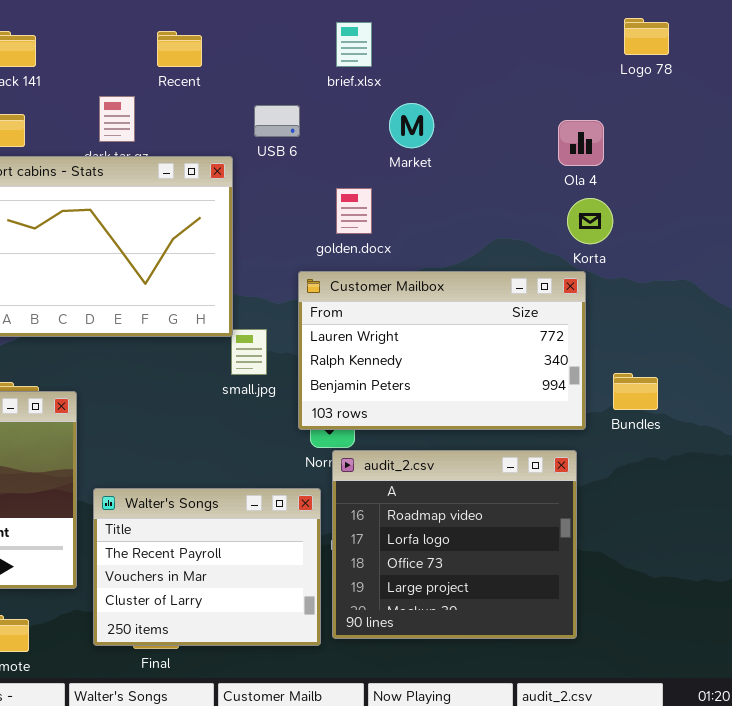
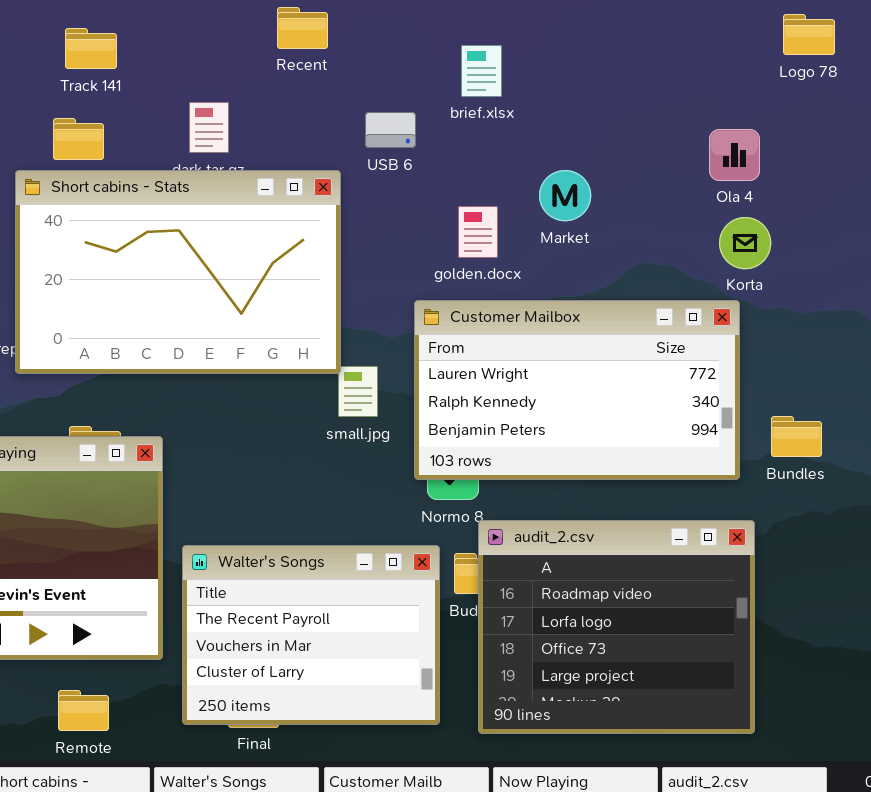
brief.xlsx: [336,22,372,67] -> [461,45,502,97], moved
Recent: [157,31,202,67] -> [277,7,328,49], moved
Market: [389,103,434,148] -> [539,170,591,221], moved
audit_2.csv: [332,450,577,639] -> [478,520,755,734], moved

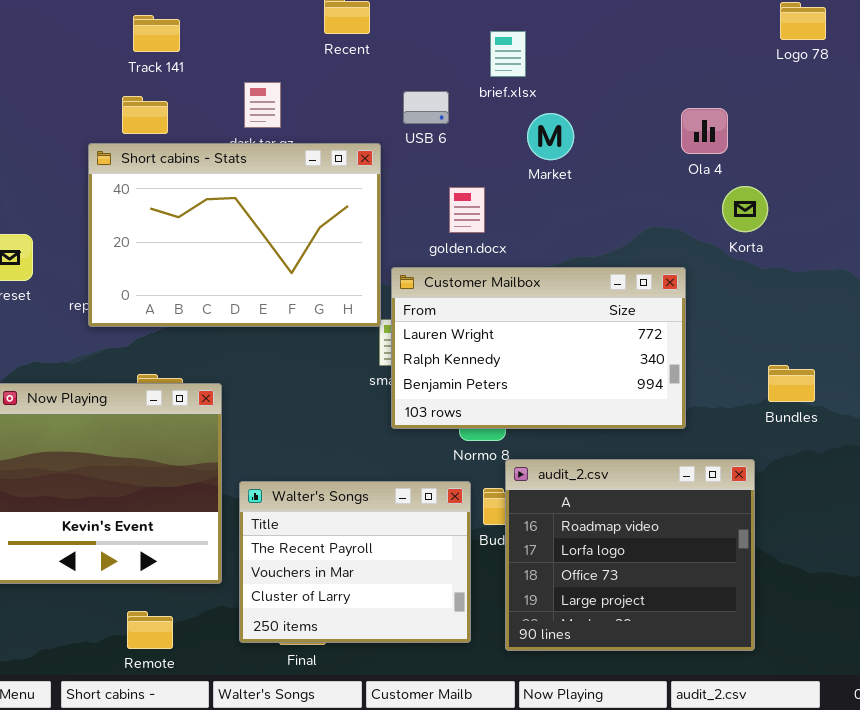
Ola 4: [709,129,760,181] -> [681,108,728,154], moved
Market: [539,170,591,221] -> [527,113,574,160], moved
golden.docx: [458,206,498,258] -> [449,187,485,233], moved
Customer Mailbox: [414,300,740,480] -> [391,267,686,429], moved

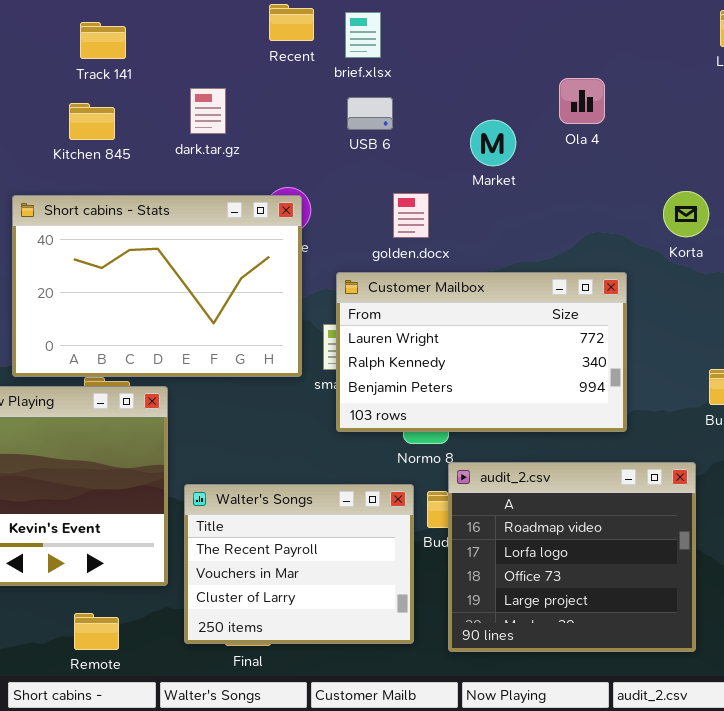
brief.xlsx: [490,31,526,77] -> [345,12,381,58], moved
Ola 4: [681,108,728,154] -> [559,78,605,124], moved
Short cabins - Stats: [88,143,381,327] -> [12,195,302,377], moved

